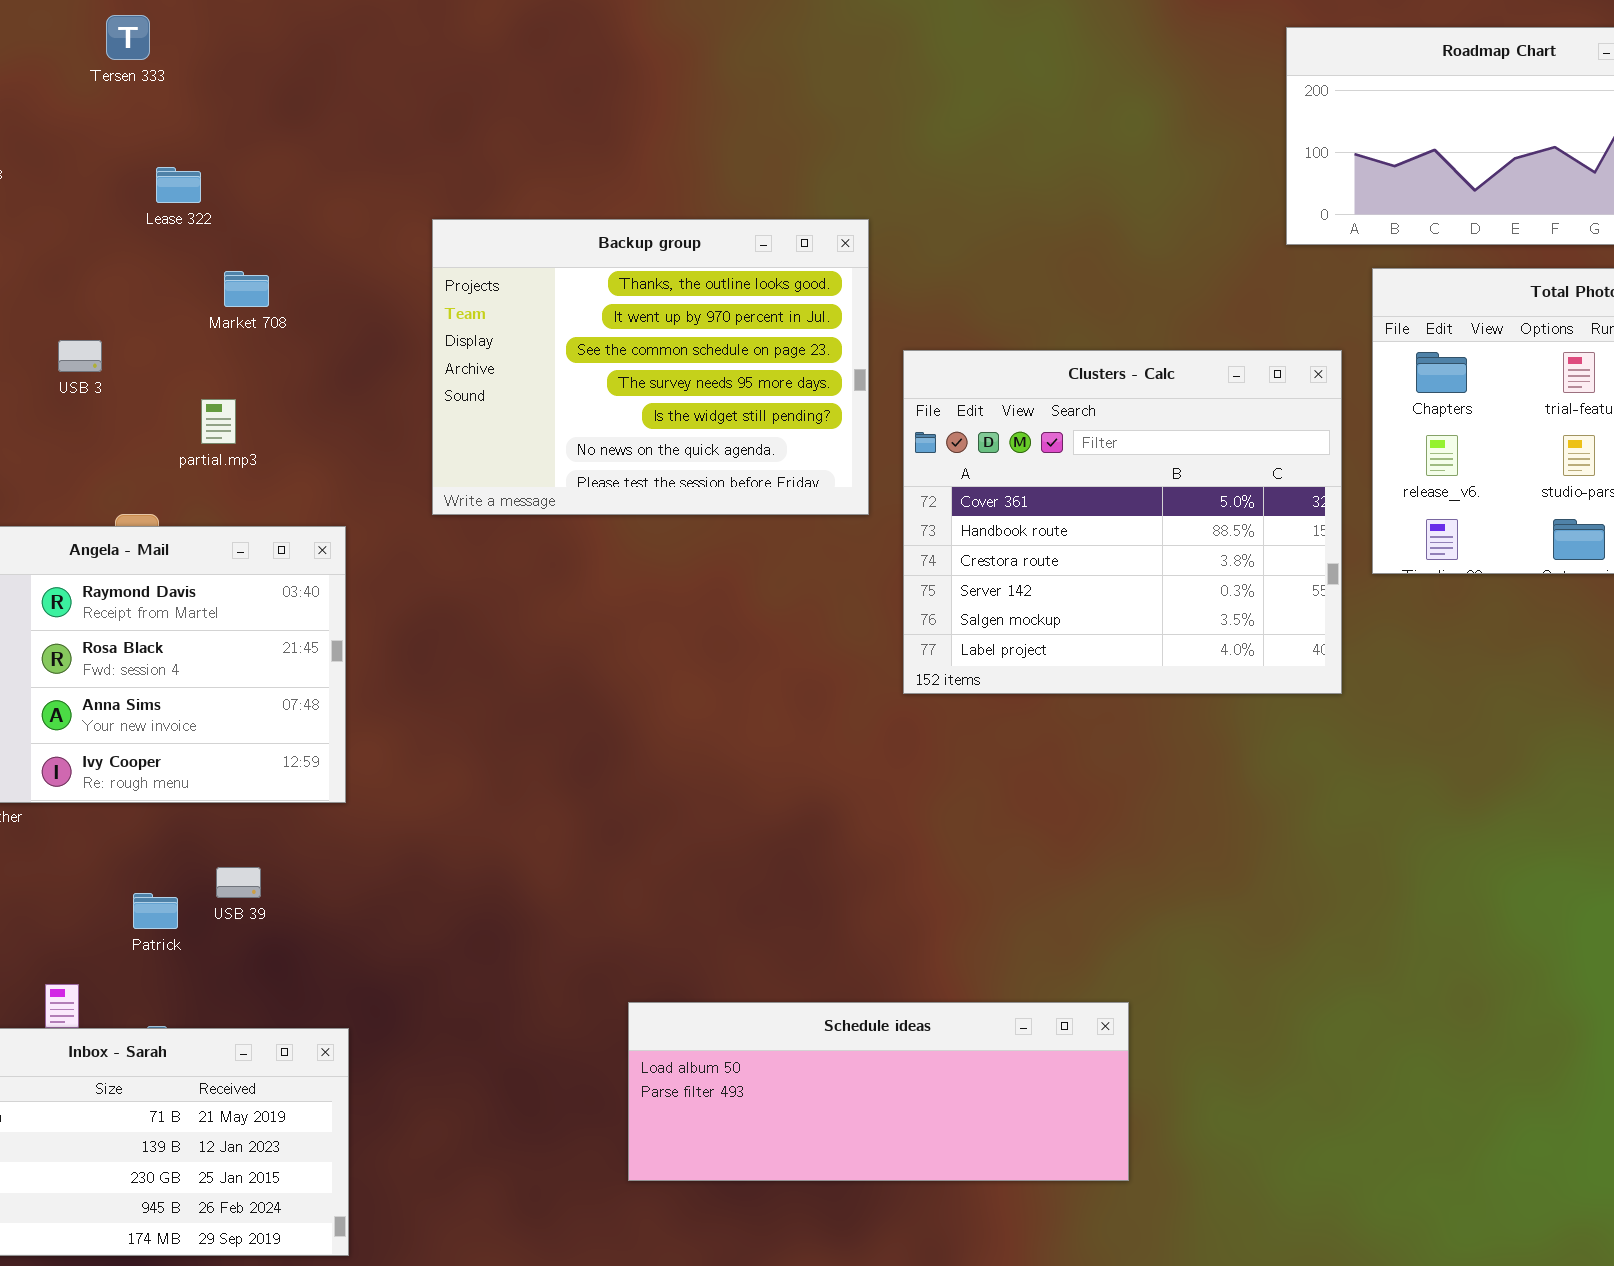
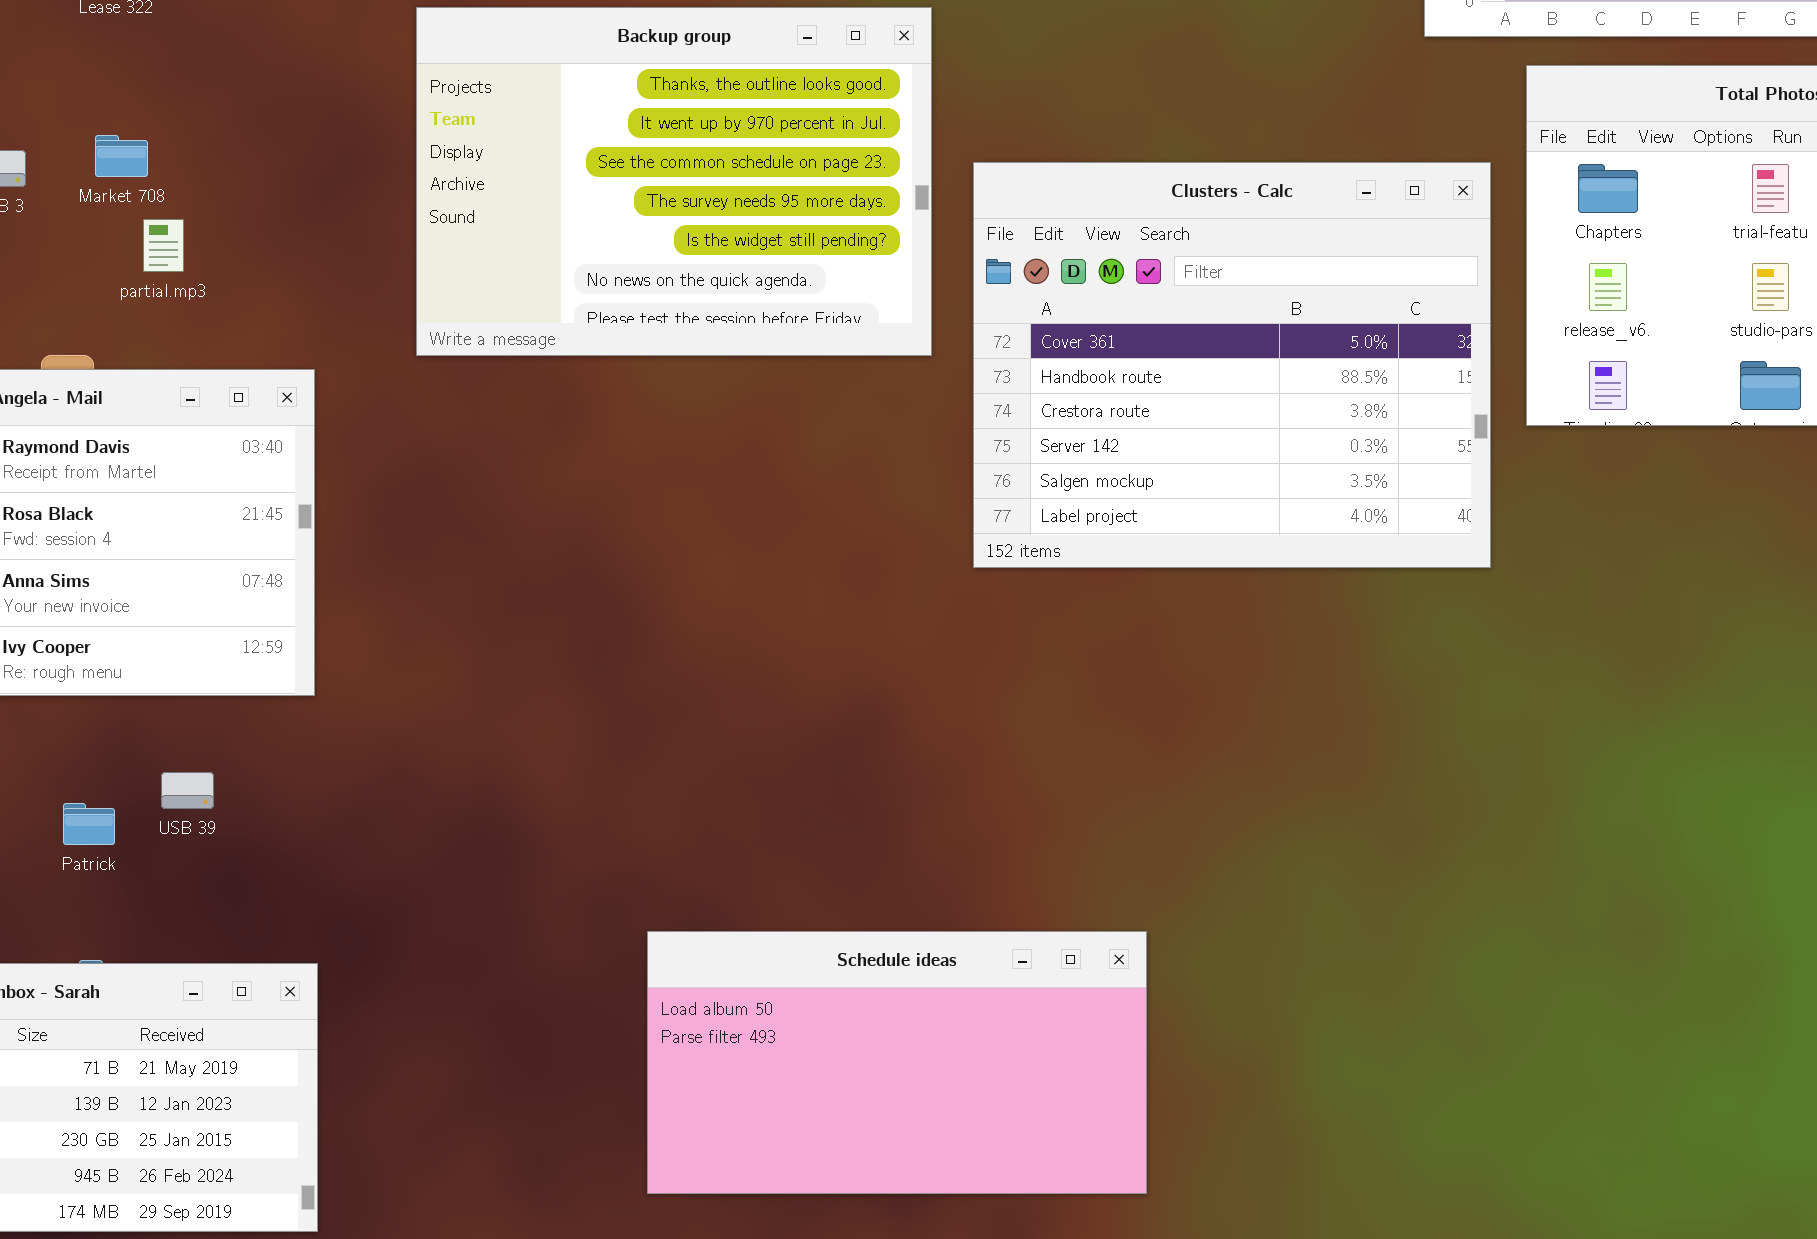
Market 708: [224,271,269,307] -> [95,135,148,177], moved
Schedule ideas: [628,1002,1129,1181] -> [647,931,1147,1194], resized

